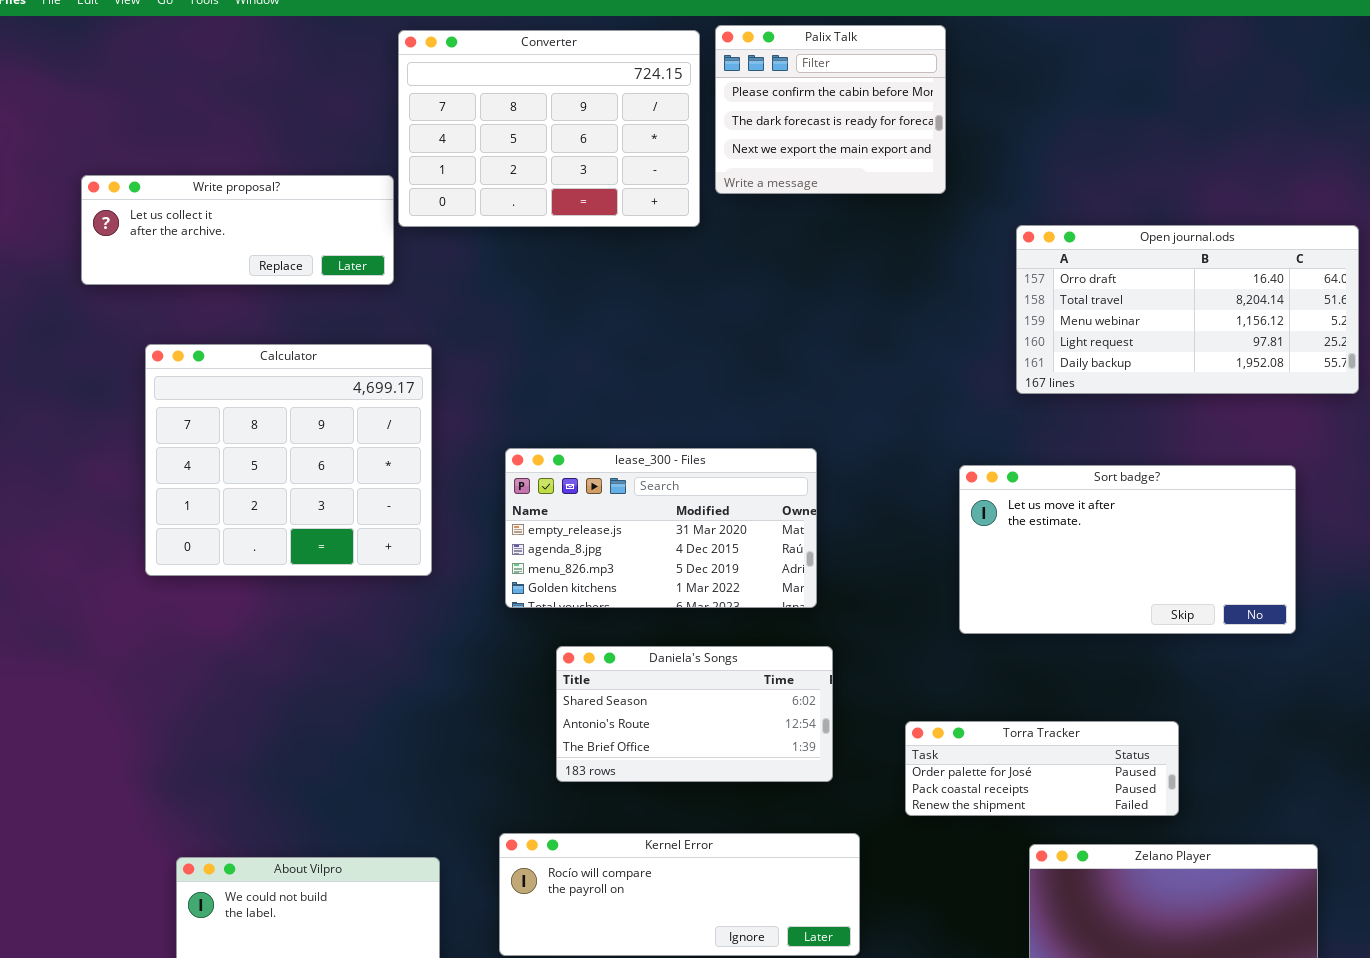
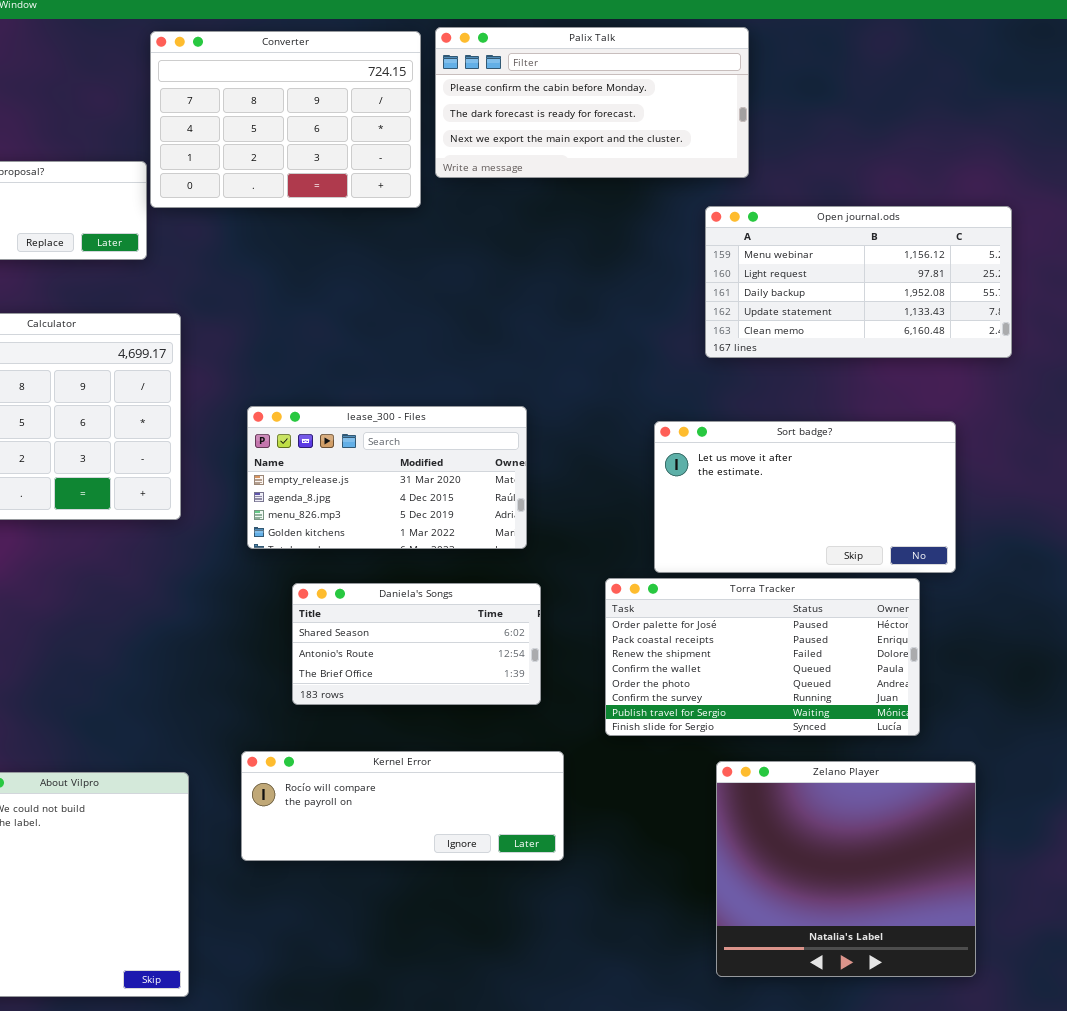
Palix Talk: [715,25,946,194] -> [435,27,749,178], resized
Open journal.ods: [1016,225,1359,394] -> [705,206,1012,358], scrolled down 2 rows
Torra Tracker: [905,721,1179,816] -> [605,578,920,736], resized

